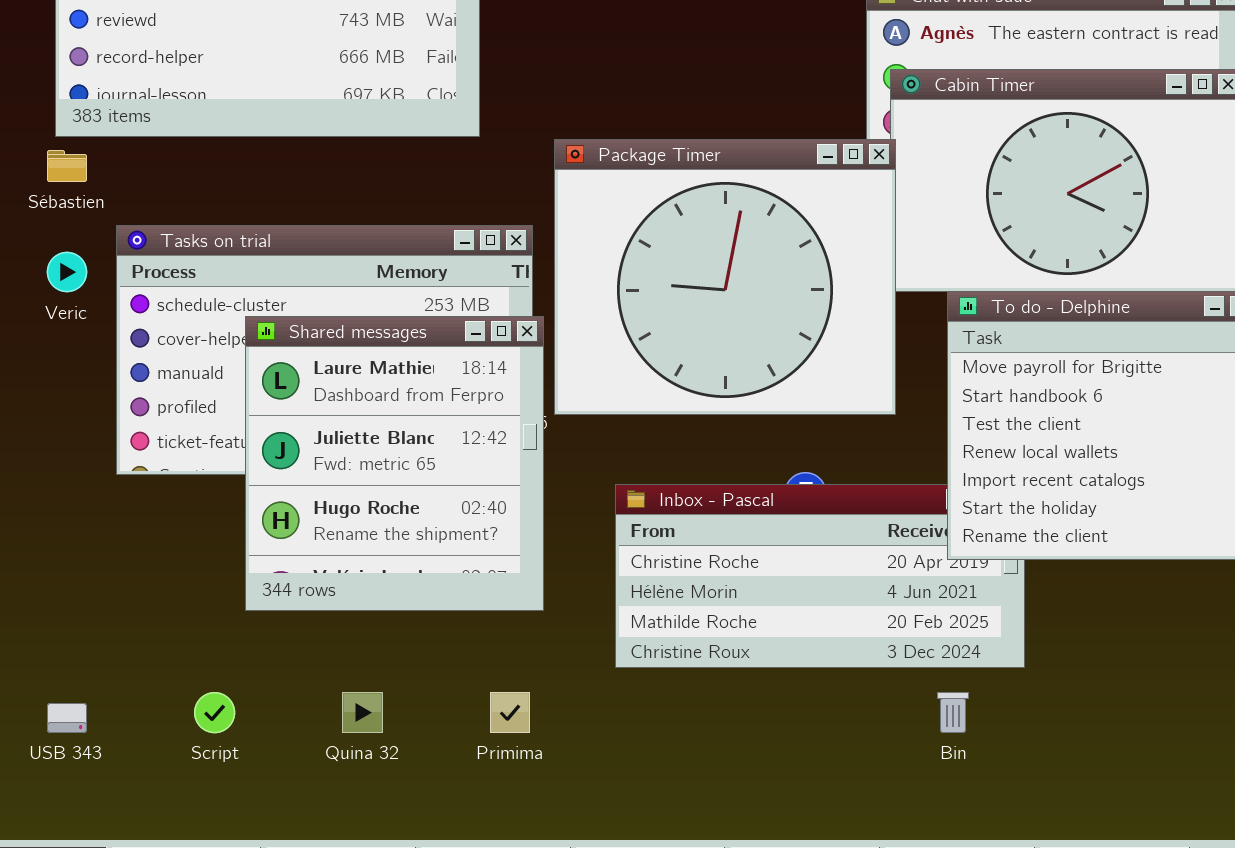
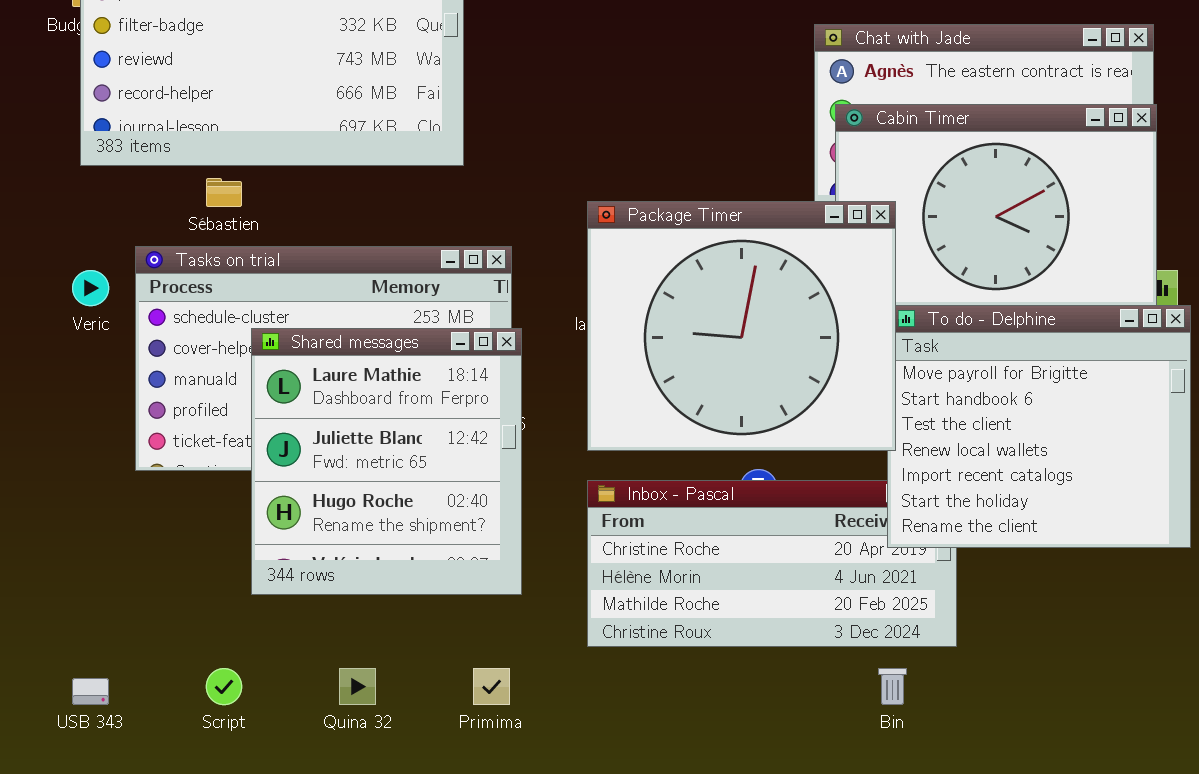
Package Timer: [554,139,896,415] -> [587,201,896,451], moved
Sébastien: [47,150,87,182] -> [206,178,242,207], moved

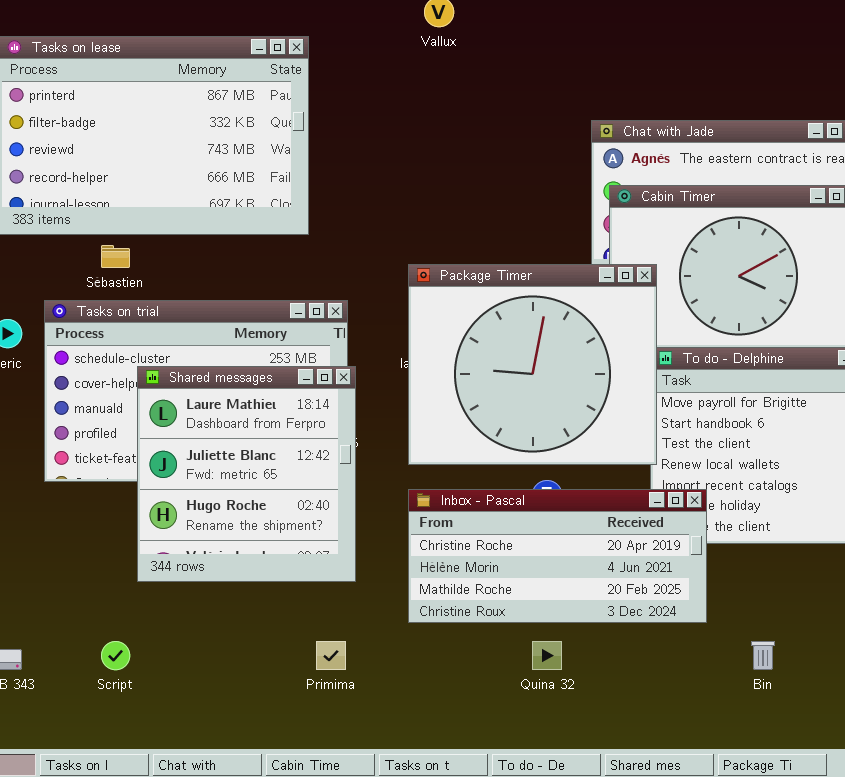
Inbox - Pascal: [587,480,957,647] -> [408,489,707,623], raised
Quina 32: [339,668,376,705] -> [532,641,562,670], moved
Bin: [878,668,907,705] -> [751,641,775,670], moved

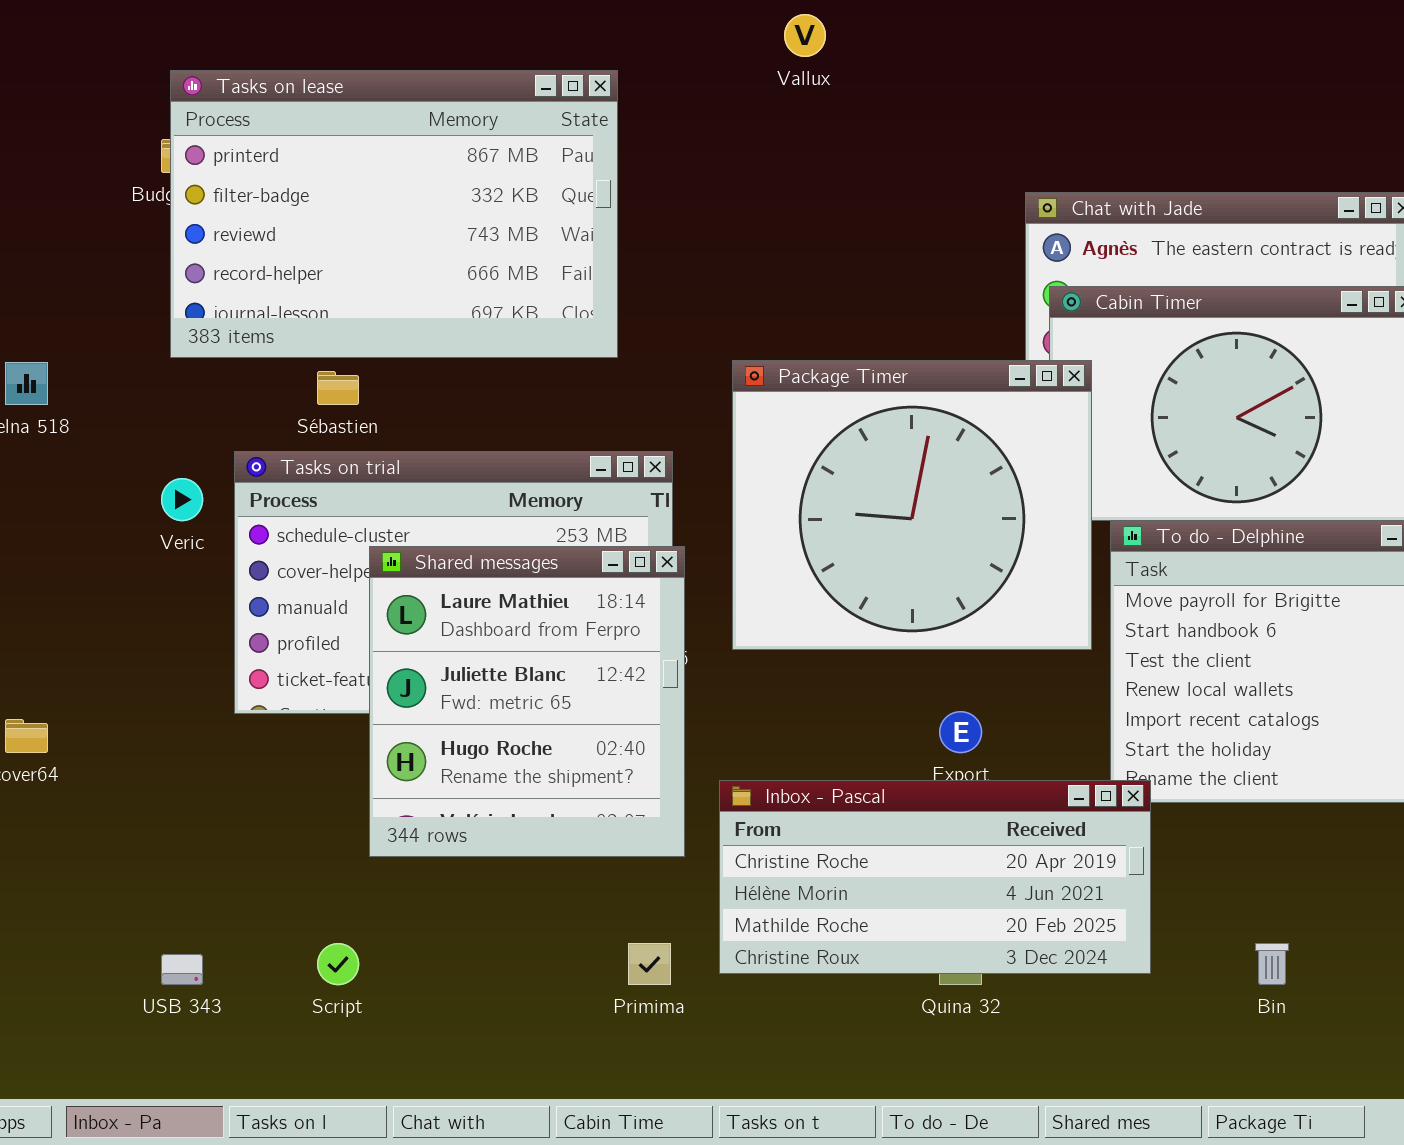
Package Timer: [408,264,657,465] -> [732,360,1092,650], moved
Inbox - Pascal: [408,489,707,623] -> [719,780,1151,974], moved

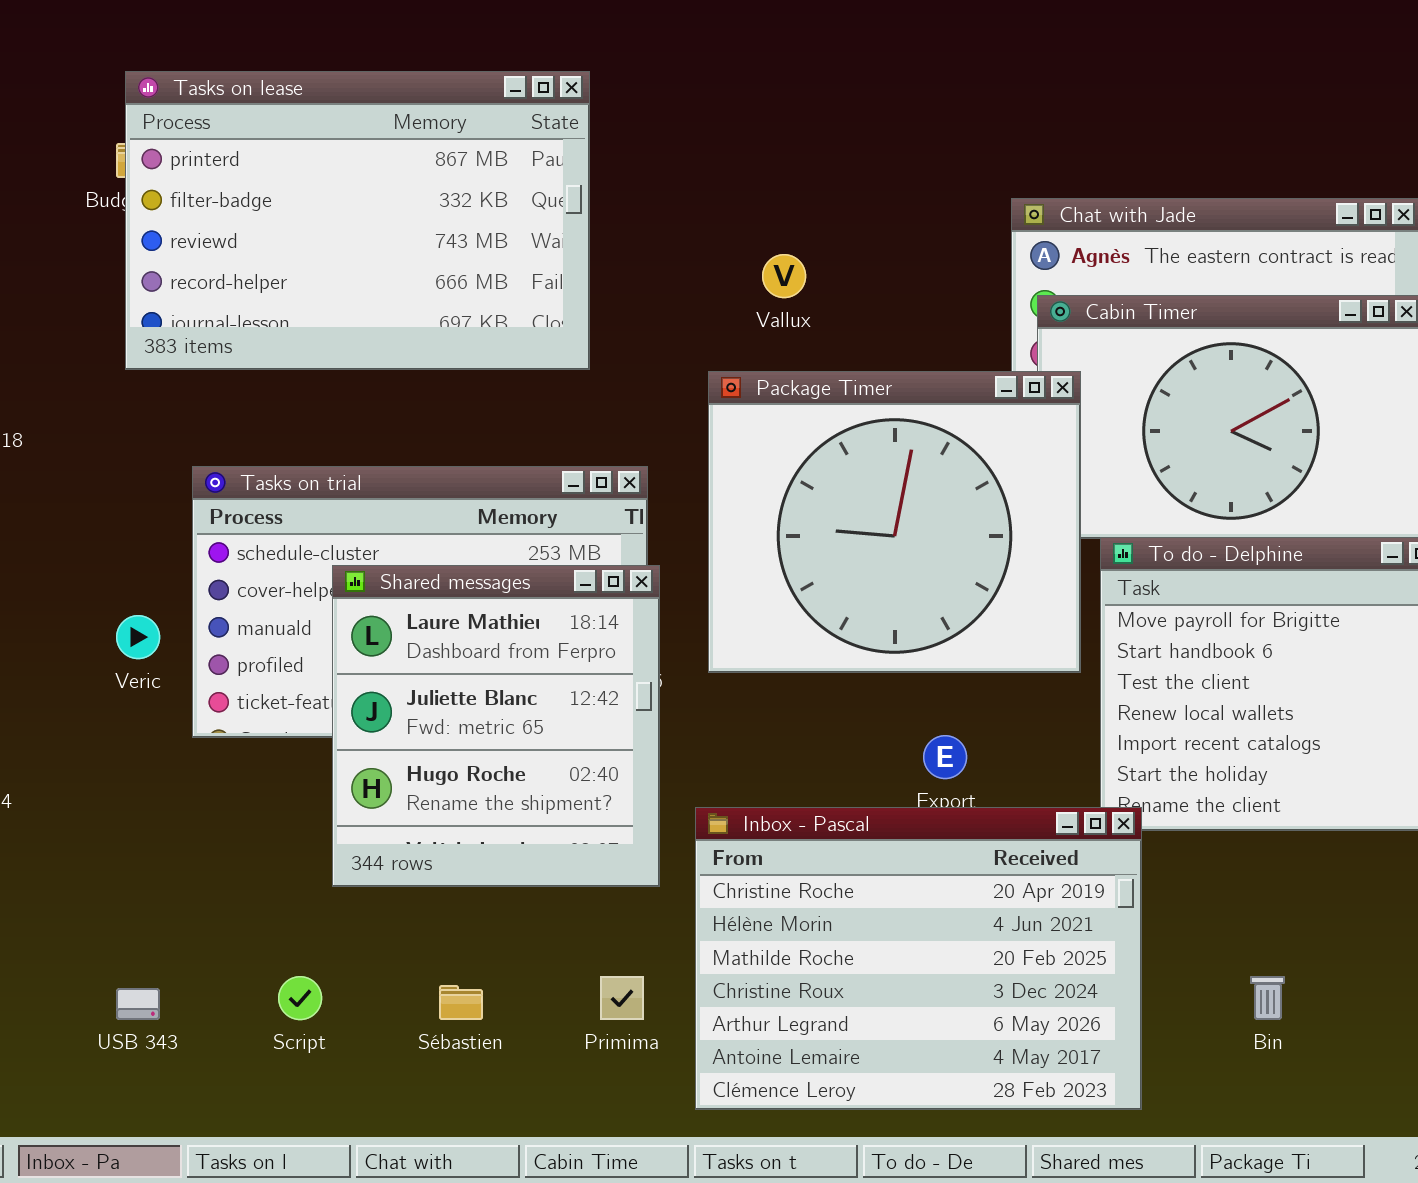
Vallux: [784,14,826,57] -> [762,254,806,298], moved
Sébastien: [317,371,359,405] -> [439,985,483,1020], moved
Veric: [161,478,203,521] -> [116,615,160,659], moved
Inbox - Pascal: [719,780,1151,974] -> [695,807,1142,1110], resized

